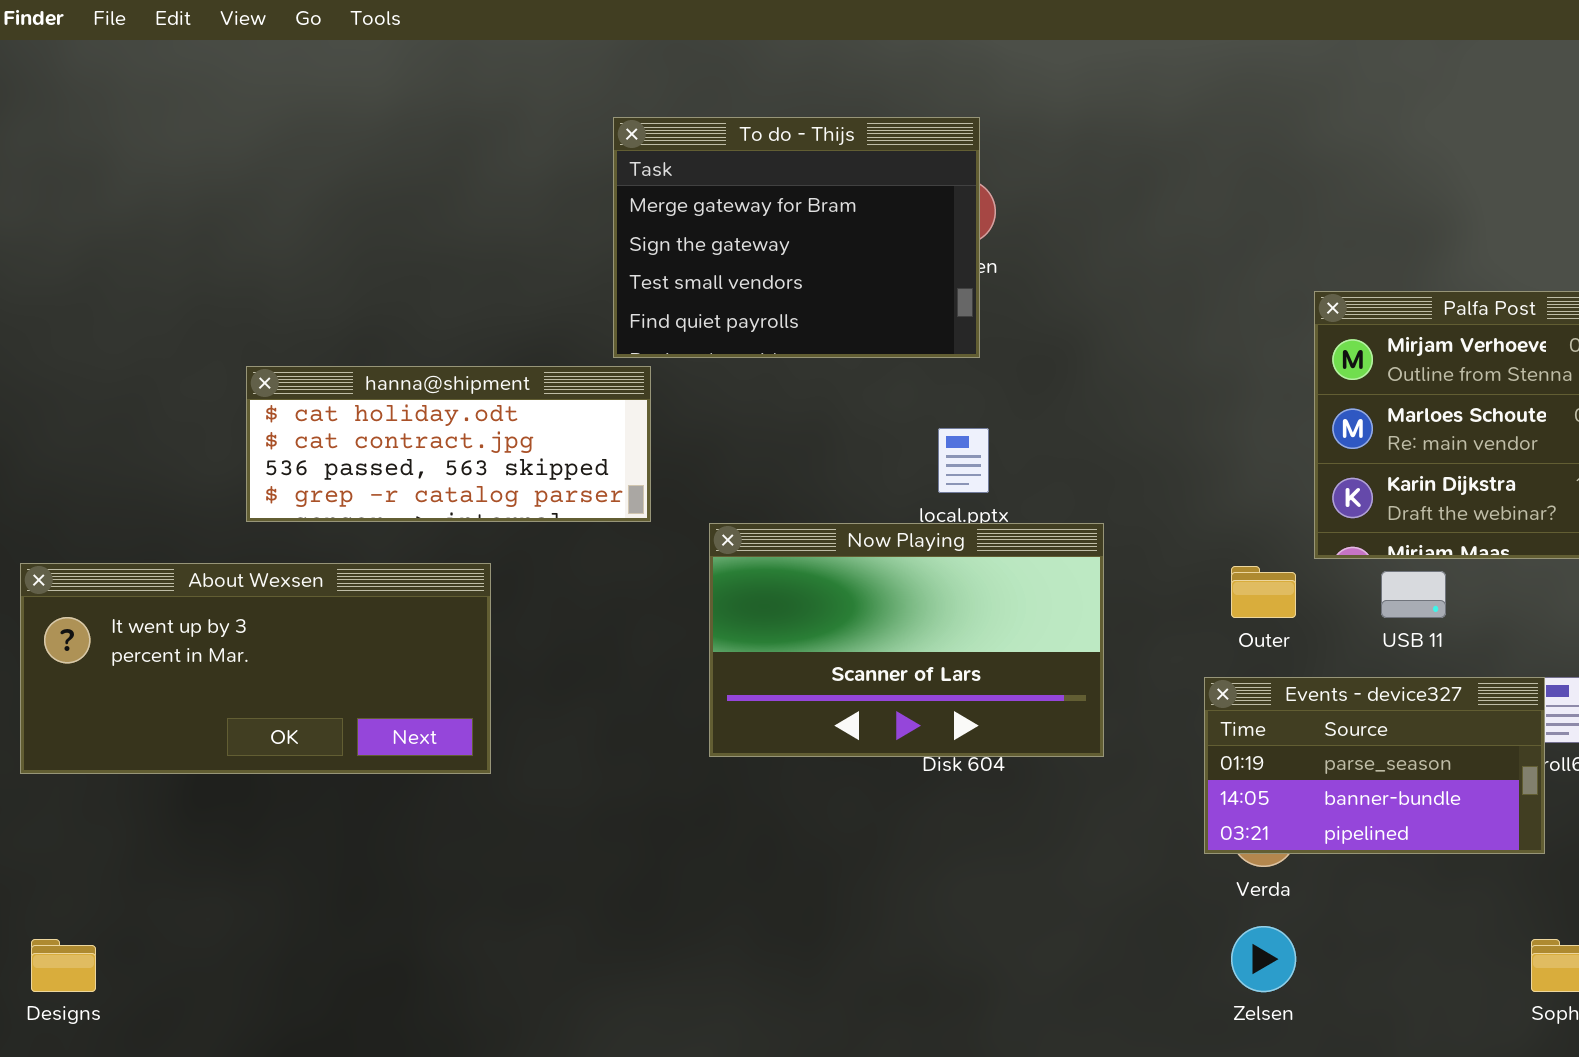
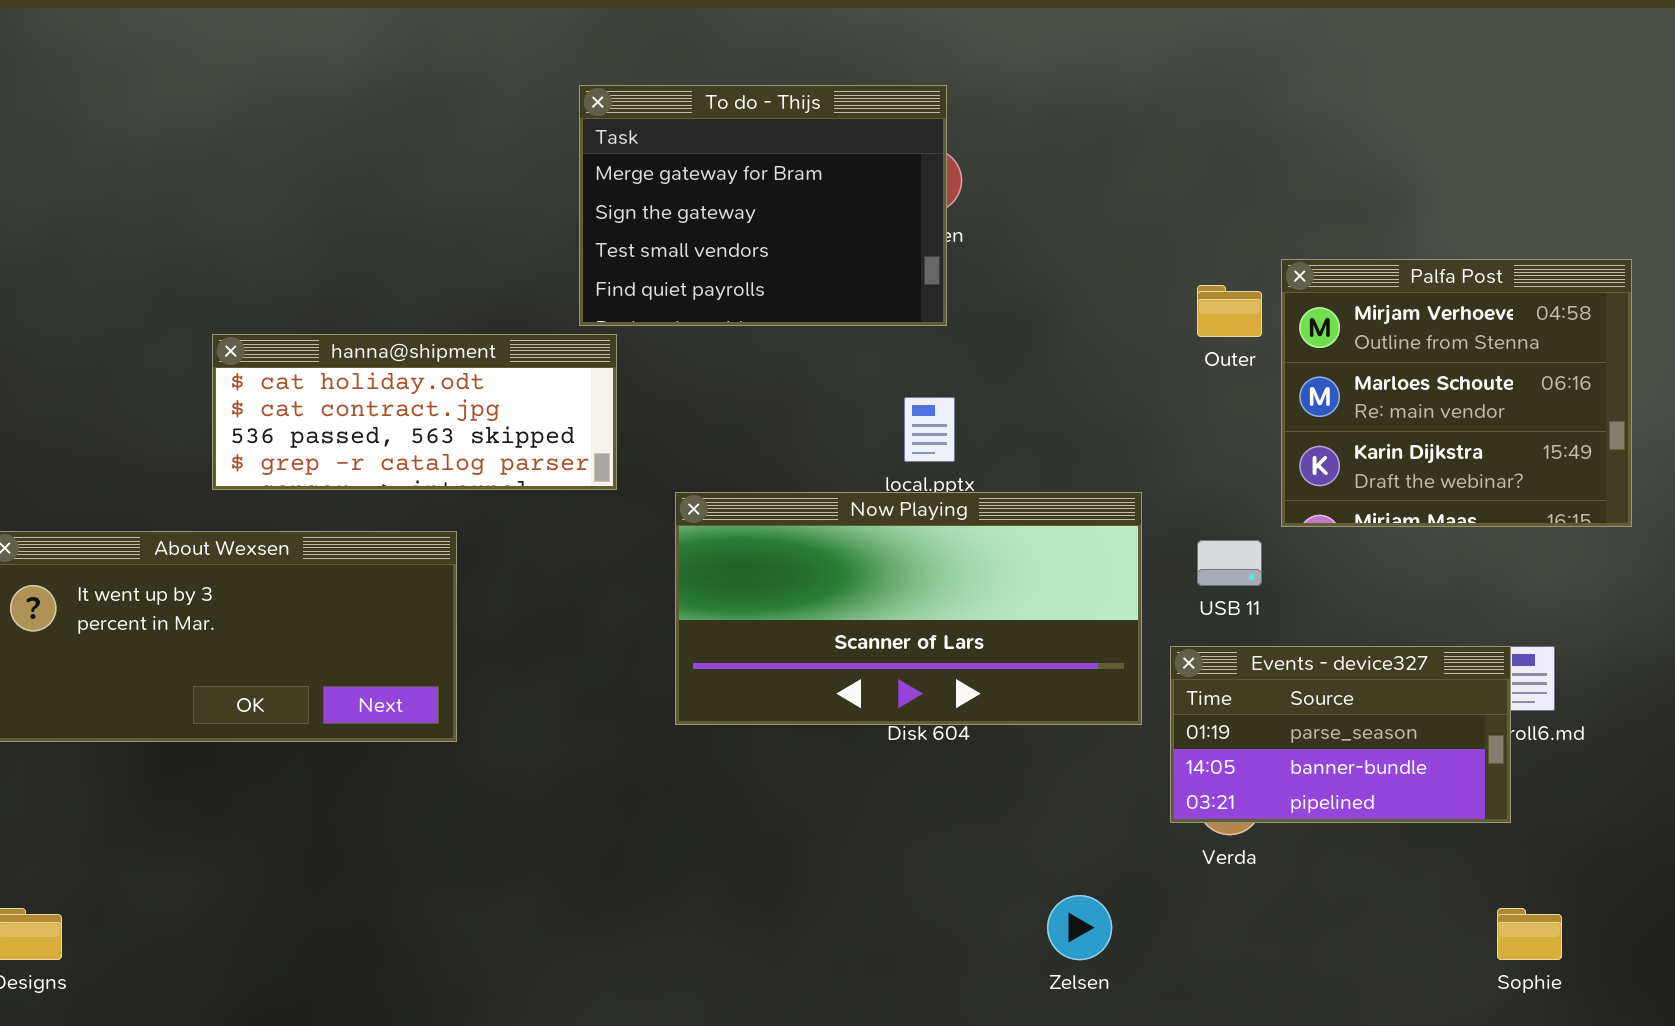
Now Playing: [709,523,1104,757] -> [675,492,1142,725], resized
Outer: [1231,566,1296,618] -> [1197,285,1262,337], moved
USB 11: [1381,571,1446,618] -> [1197,540,1262,586], moved
Zelsen: [1231,926,1296,992] -> [1047,895,1112,960], moved

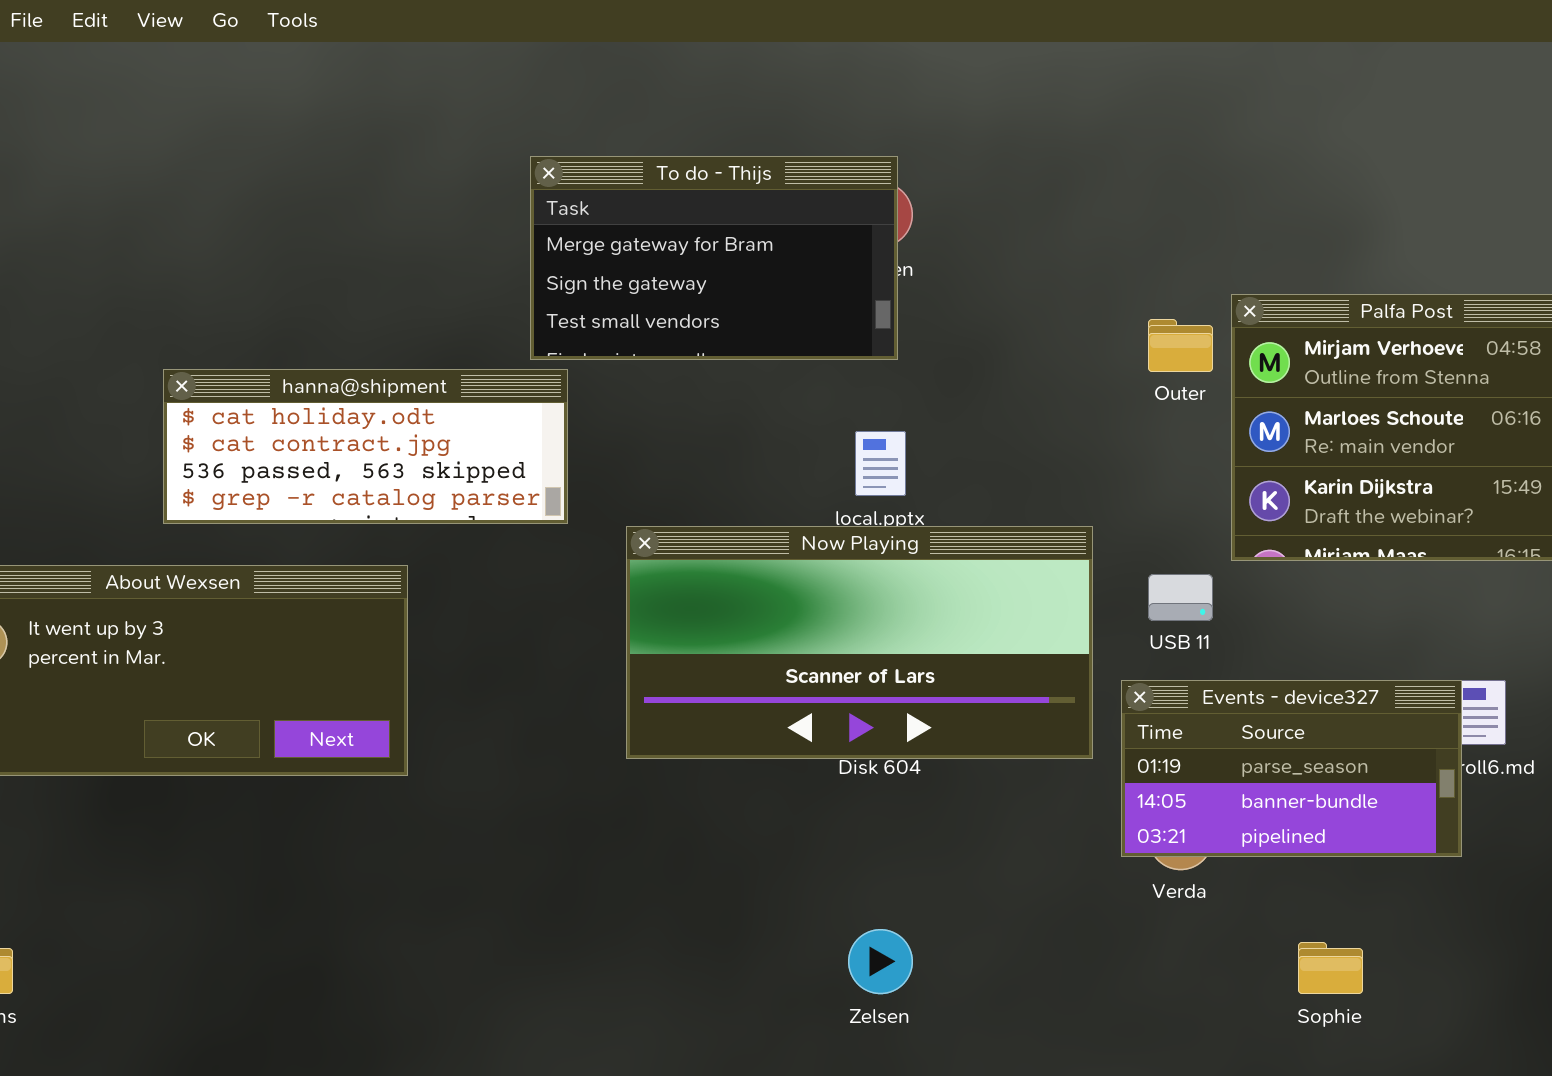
To do - Thijs: [579,85,947,326] -> [530,156,898,360], resized
Zelsen: [1047,895,1112,960] -> [848,929,913,994], moved
Sophie: [1497,908,1562,960] -> [1298,942,1363,994], moved

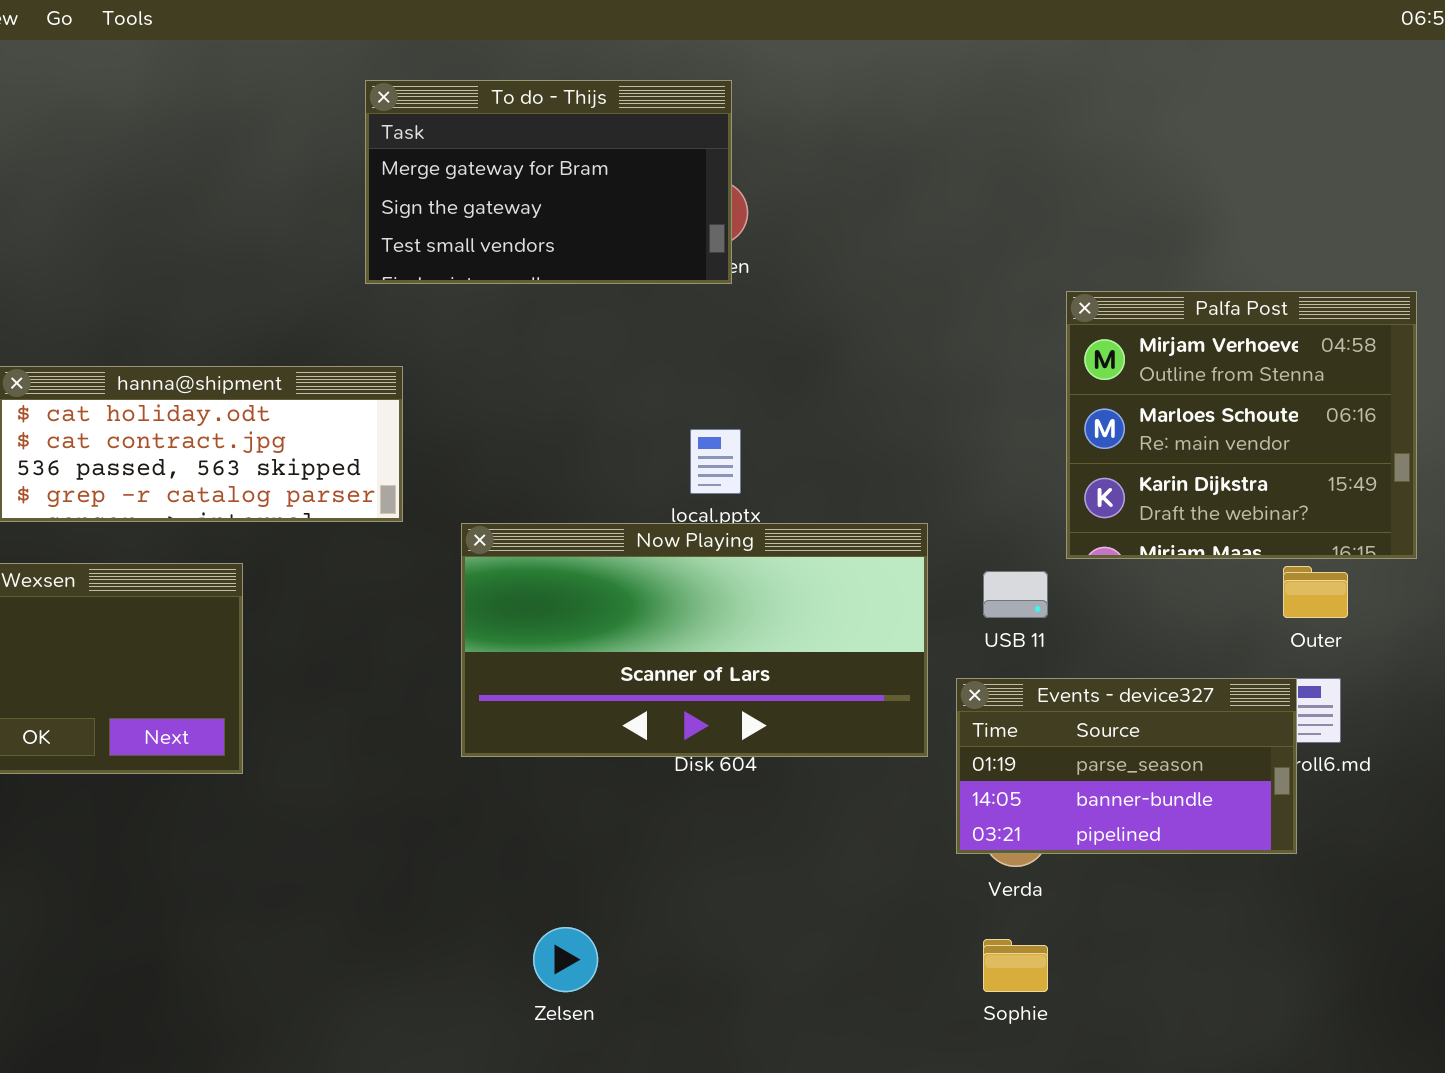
To do - Thijs: [530,156,898,360] -> [365,80,732,284], moved
Outer: [1148,319,1213,372] -> [1283,566,1348,618], moved
Zelsen: [848,929,913,994] -> [533,927,598,992], moved
Sophie: [1298,942,1363,994] -> [983,939,1048,992], moved

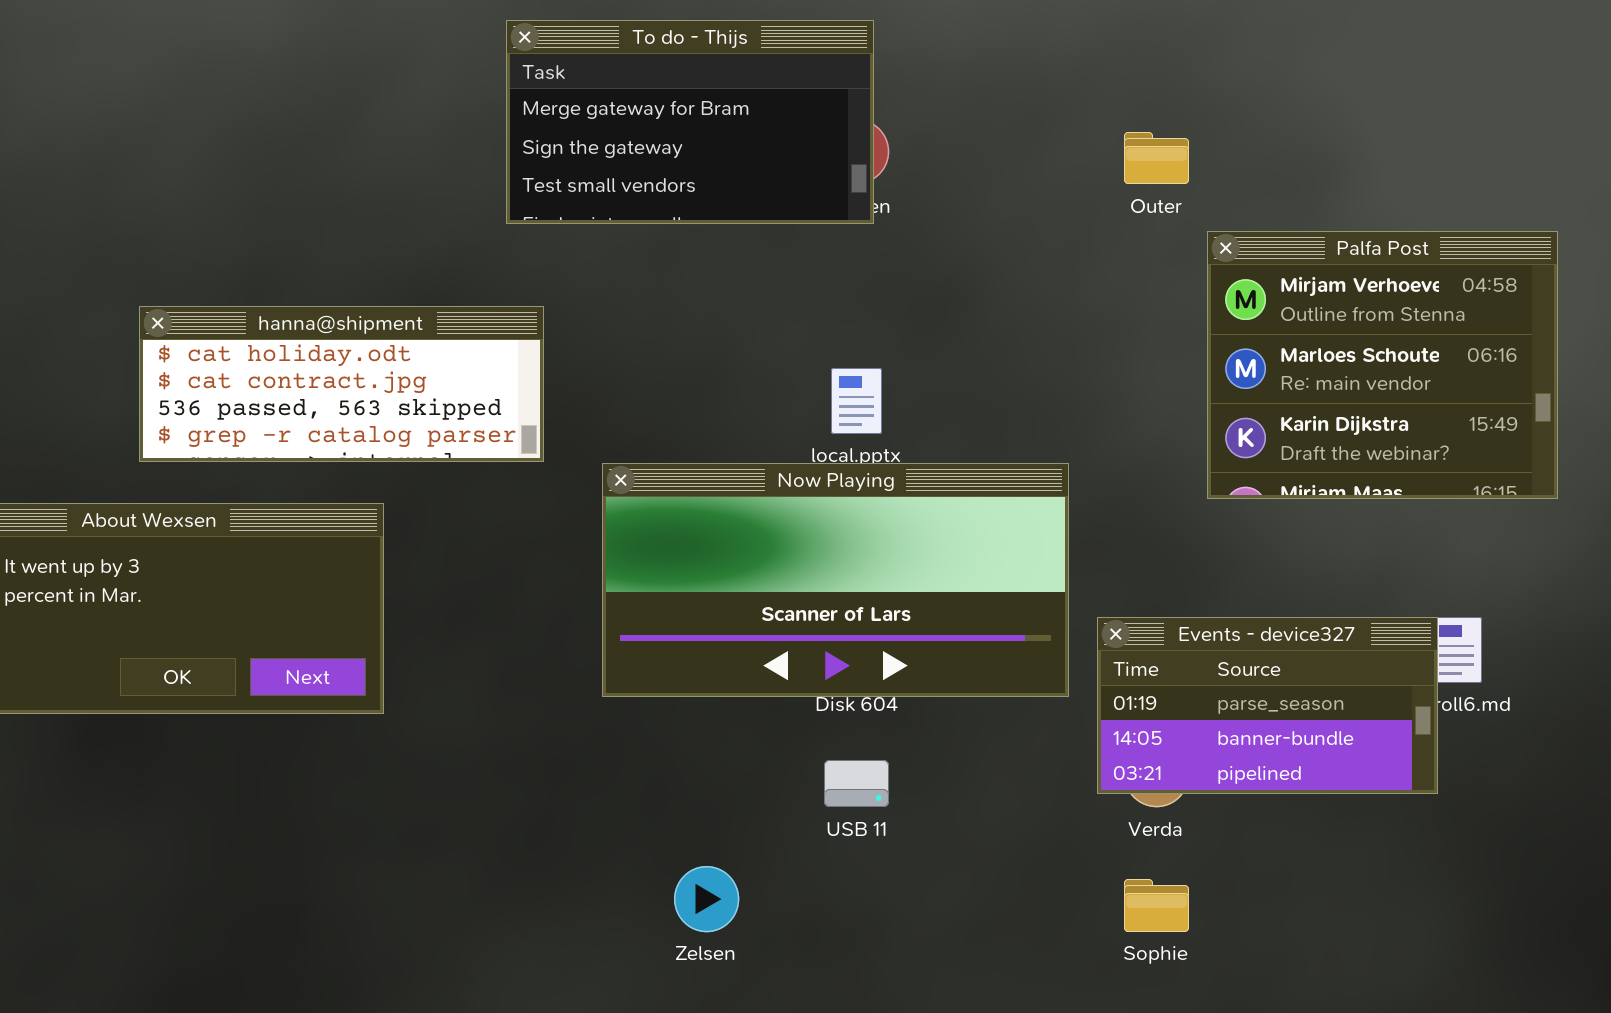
Outer: [1283,566,1348,618] -> [1124,132,1189,184], moved
USB 11: [983,571,1048,618] -> [824,760,889,807], moved

